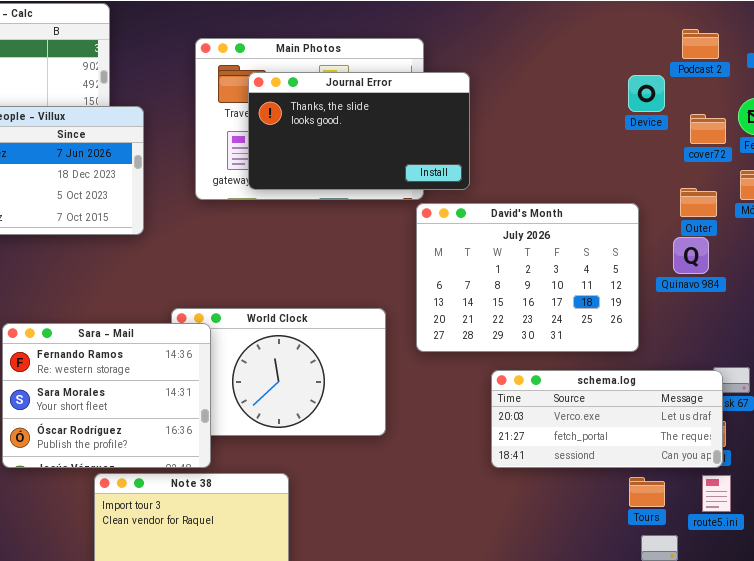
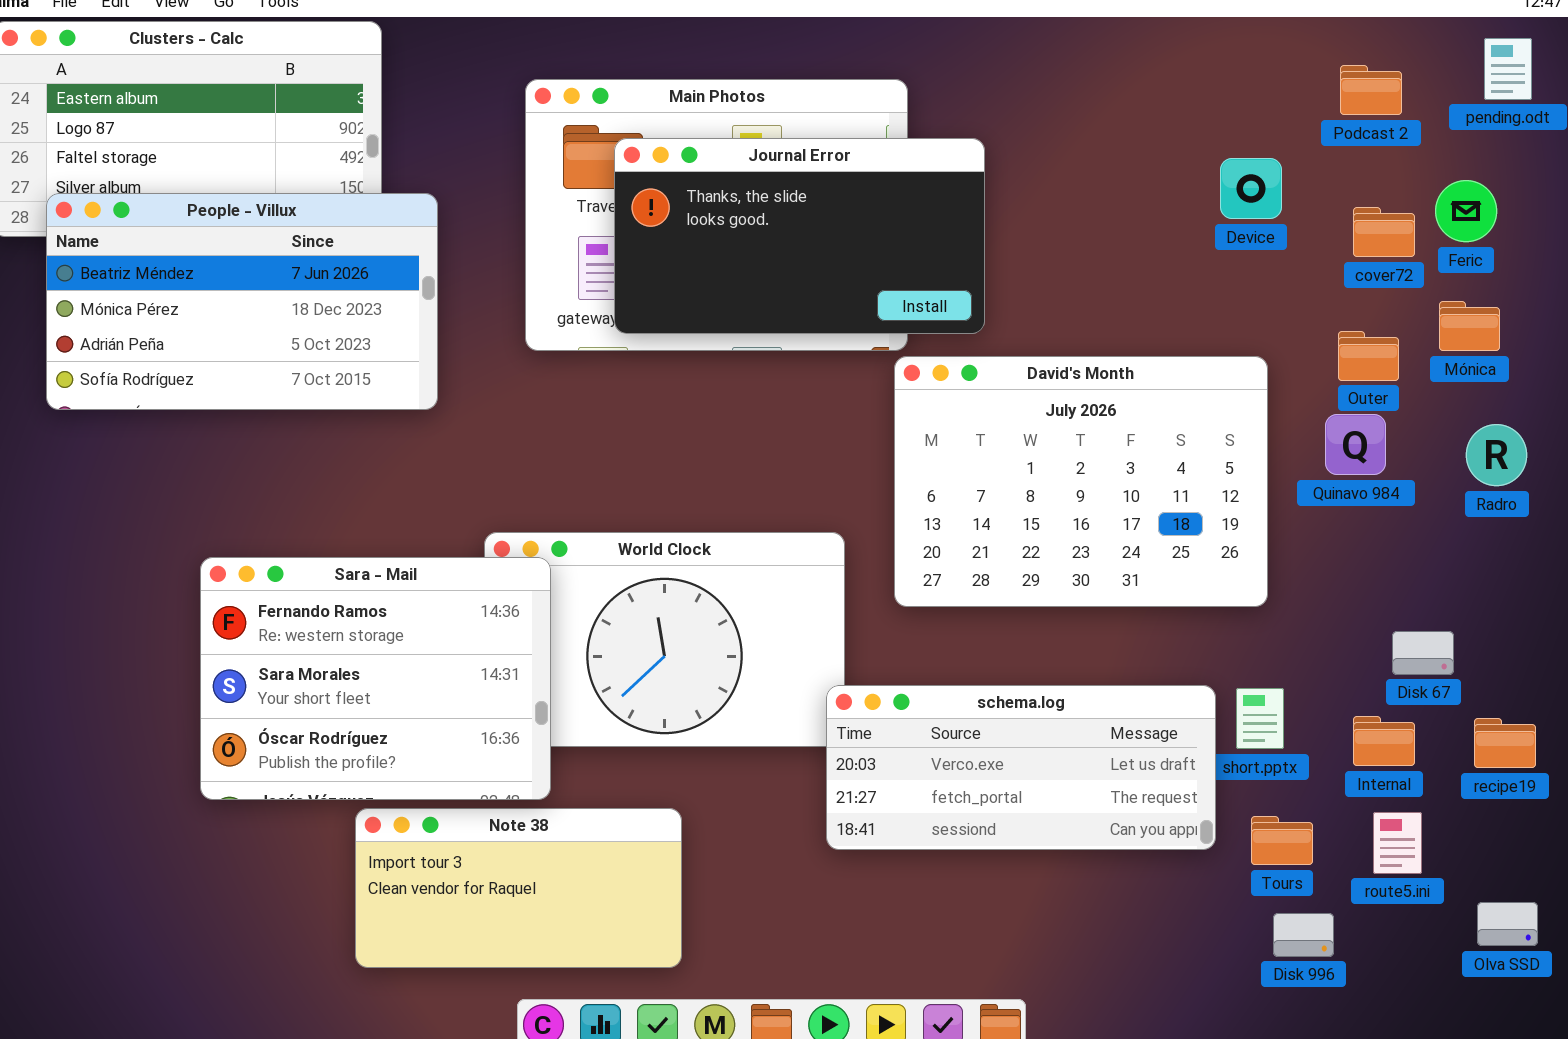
Device: [628,75,665,112] -> [1220,158,1282,219], moved
schema.log: [491,370,723,468] -> [826,685,1216,850], moved

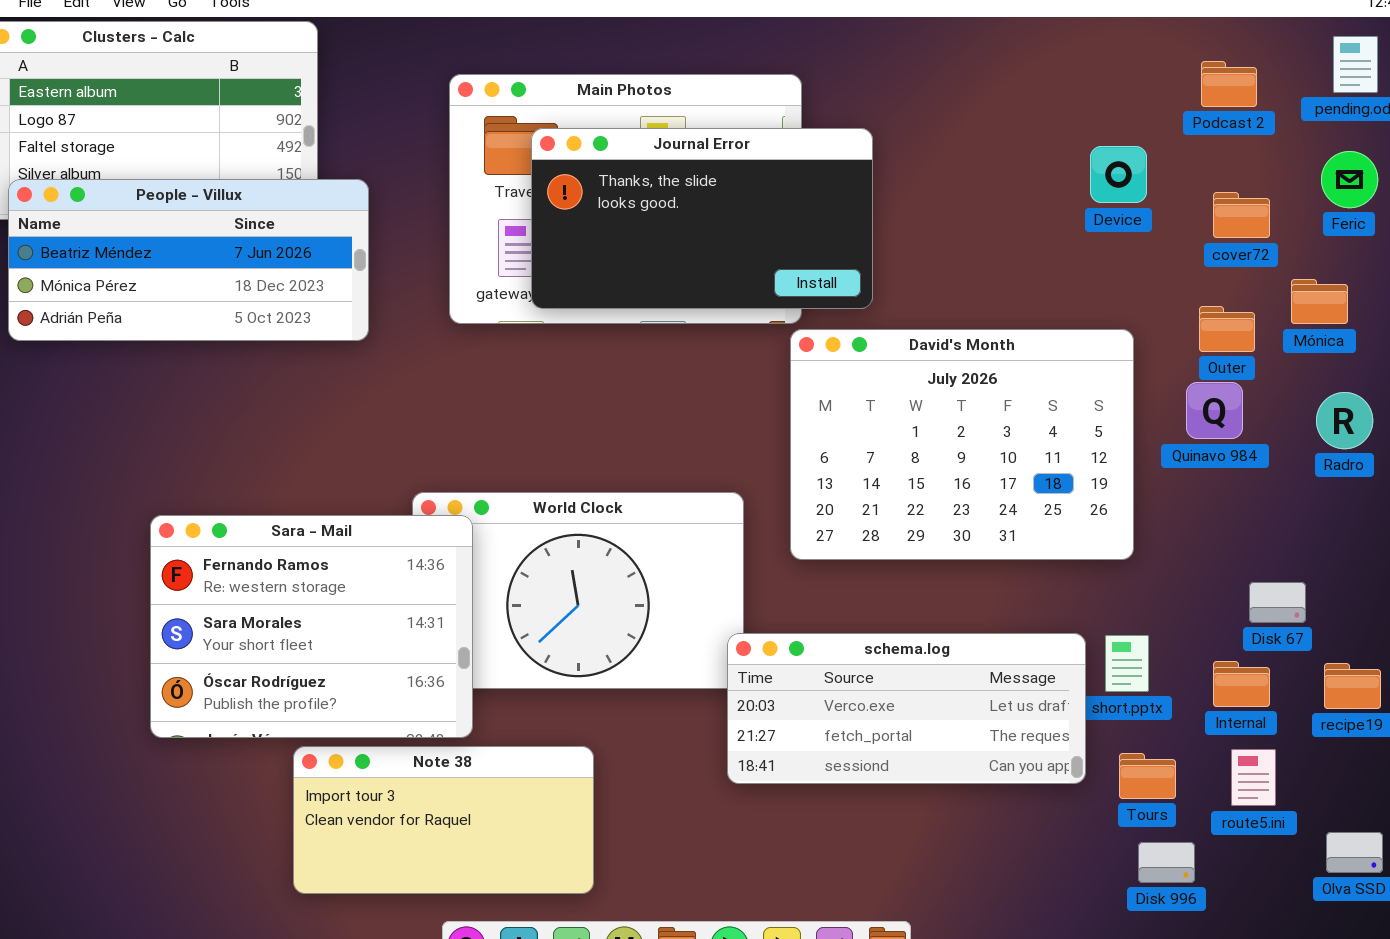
Feric: [1435,180,1497,242] -> [1321,151,1378,208], moved
People - Villux: [46,193,438,410] -> [8,179,369,341], resized

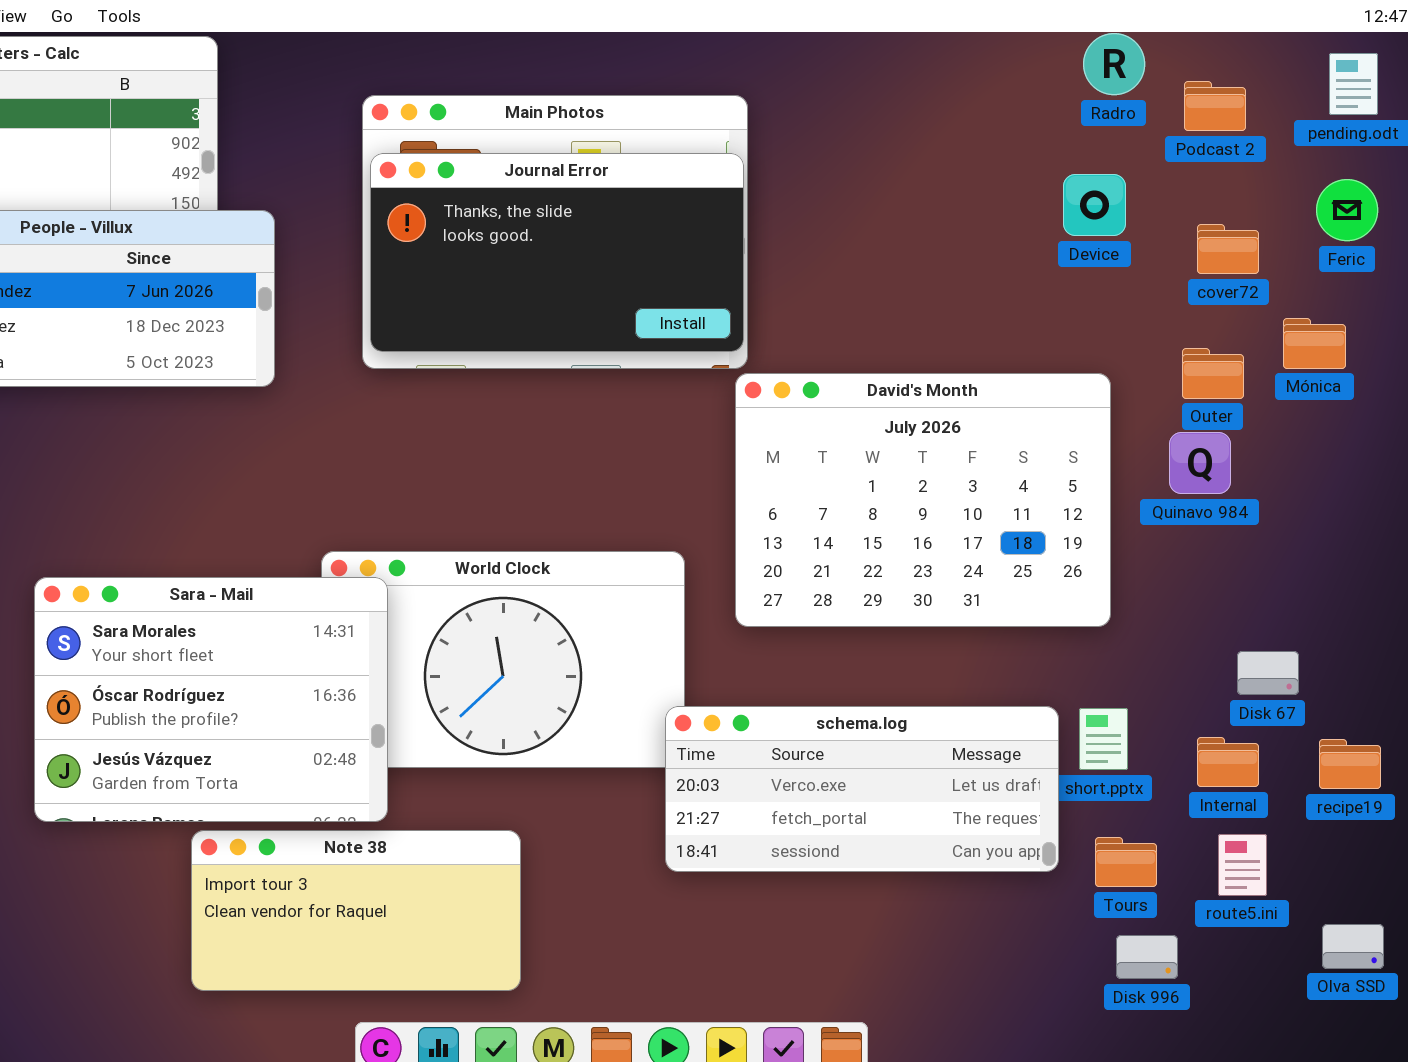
Journal Error: [531,128,873,309] -> [370,153,744,352], moved
Radro: [1316,392,1373,449] -> [1083,33,1145,95], moved
Sara - Mail: [150,515,473,738] -> [34,577,388,822], scrolled down 1 row

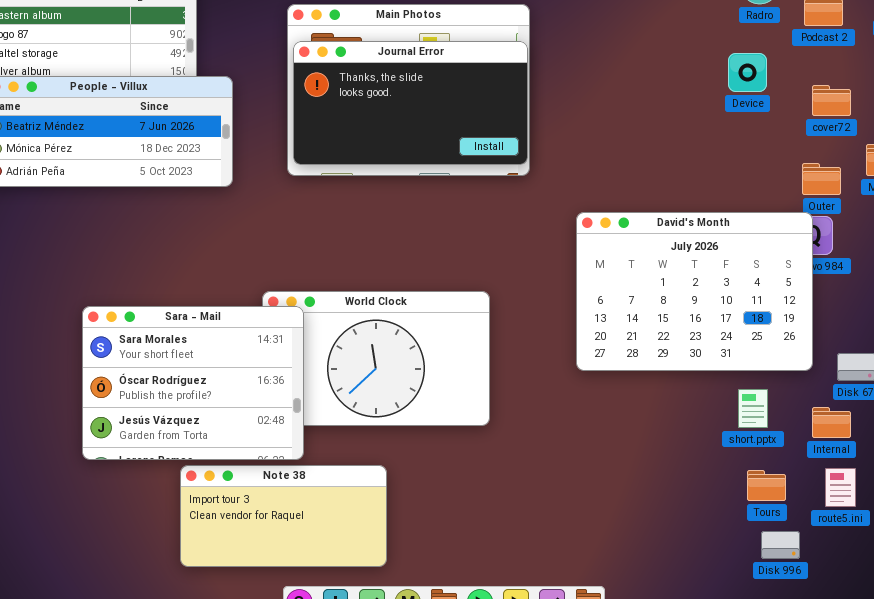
David's Month: [735,373,1111,627] -> [576,212,813,371], moved
schema.log: [665,706,1059,872] -> none, closed

